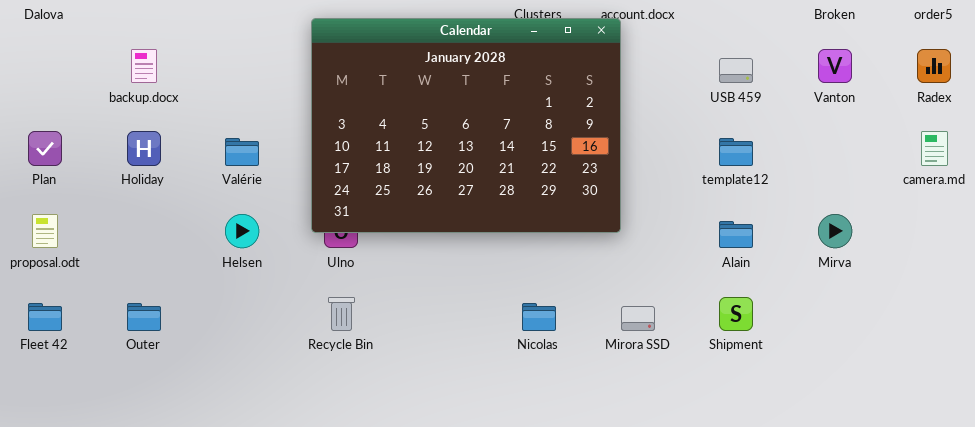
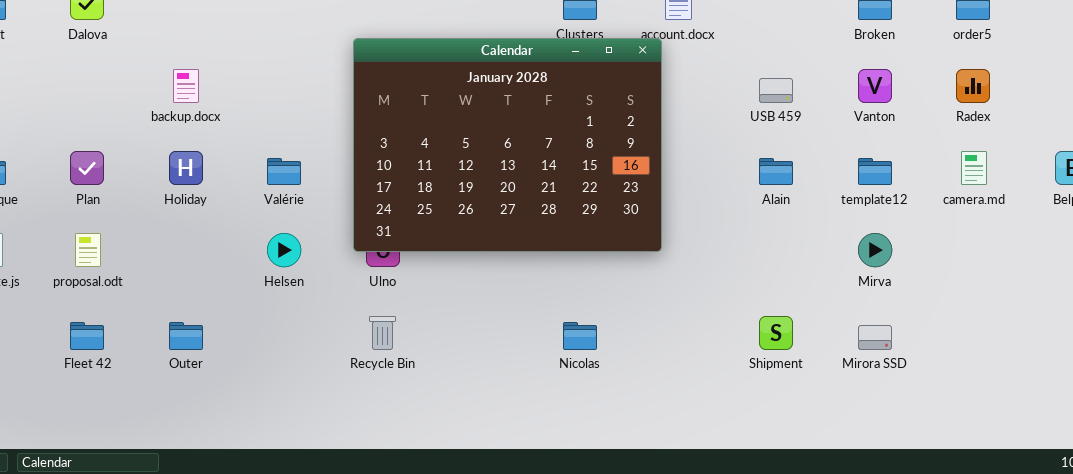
template12: [719,138,753,166] -> [858,158,892,185], moved
Alain: [719,221,753,248] -> [759,158,793,185], moved
Mirora SSD: [621,306,655,331] -> [858,325,892,350], moved

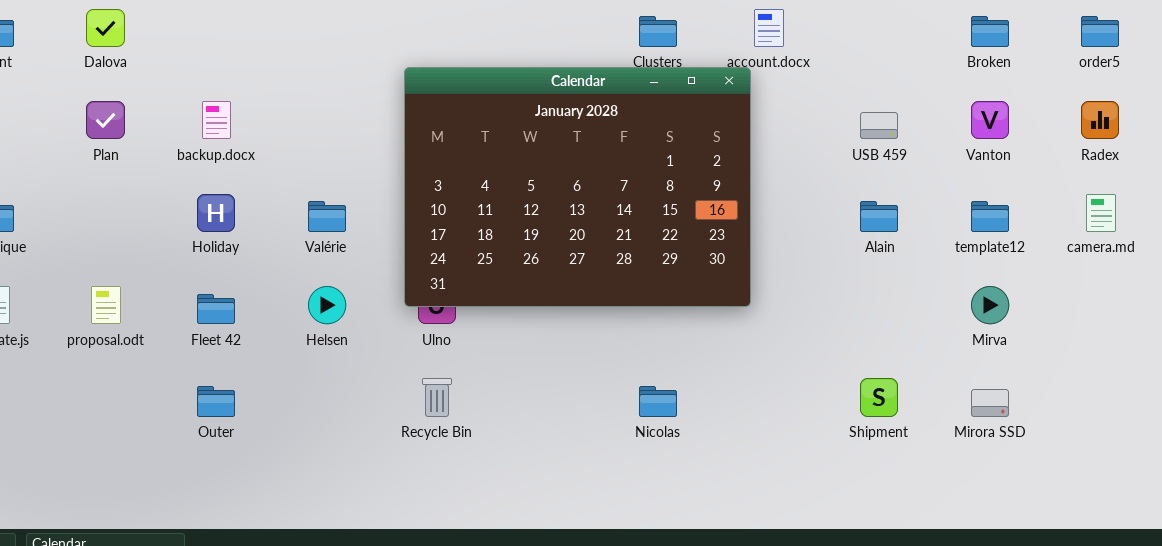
Plan: [70,151,104,185] -> [86,101,125,139], moved
Fleet 42: [70,322,104,350] -> [197,294,235,324], moved

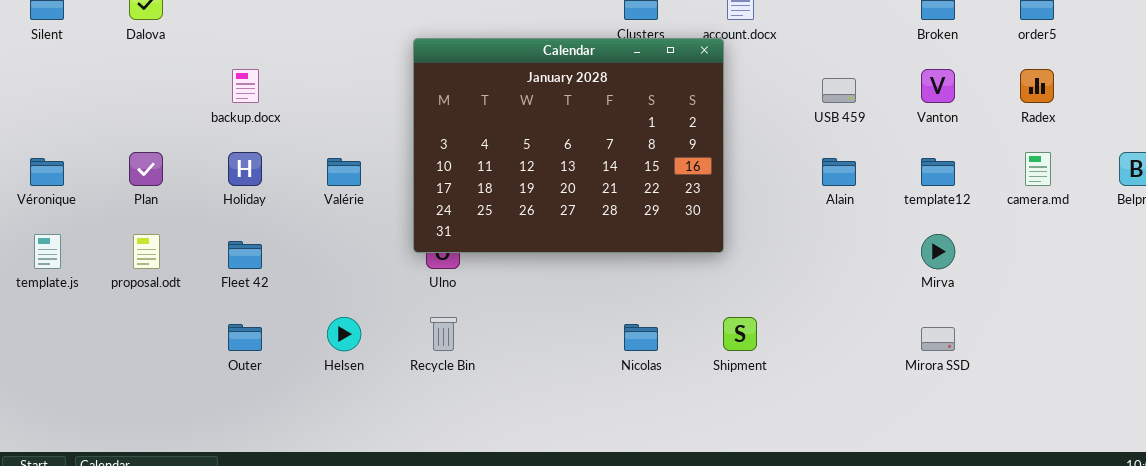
Plan: [86,101,125,139] -> [129,152,163,186], moved
Helsen: [308,286,346,324] -> [327,317,361,351], moved
Shipment: [860,378,898,417] -> [723,317,757,351], moved

